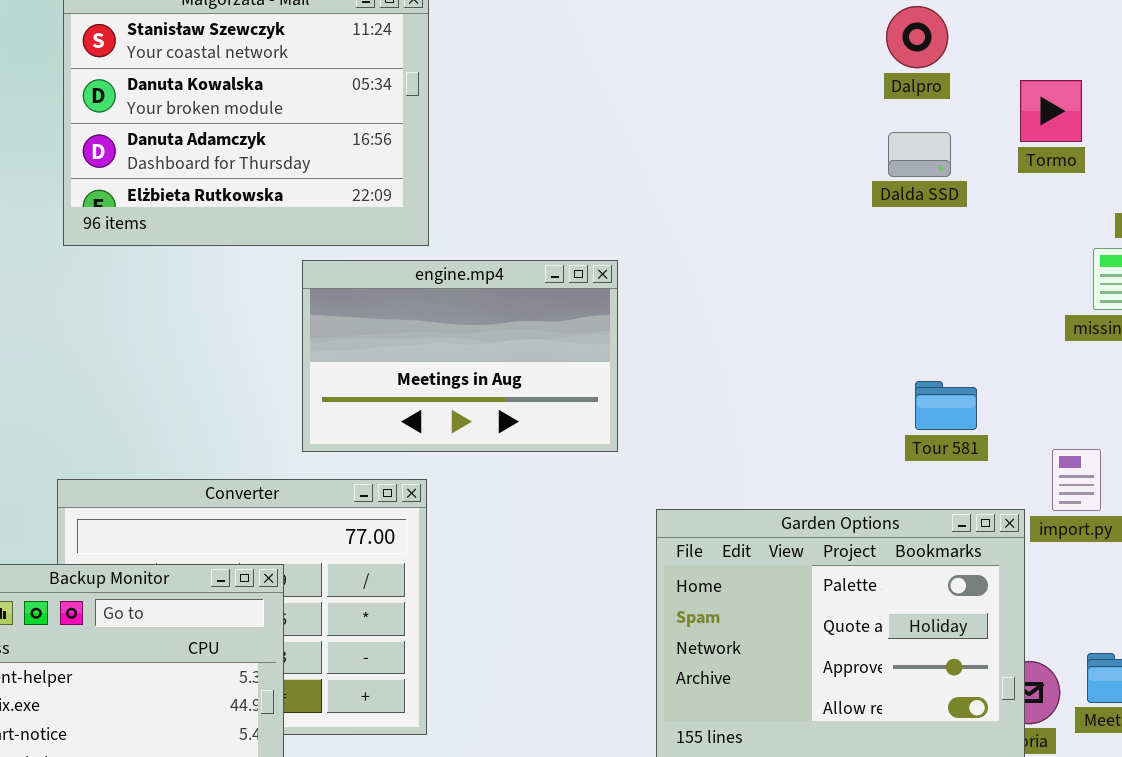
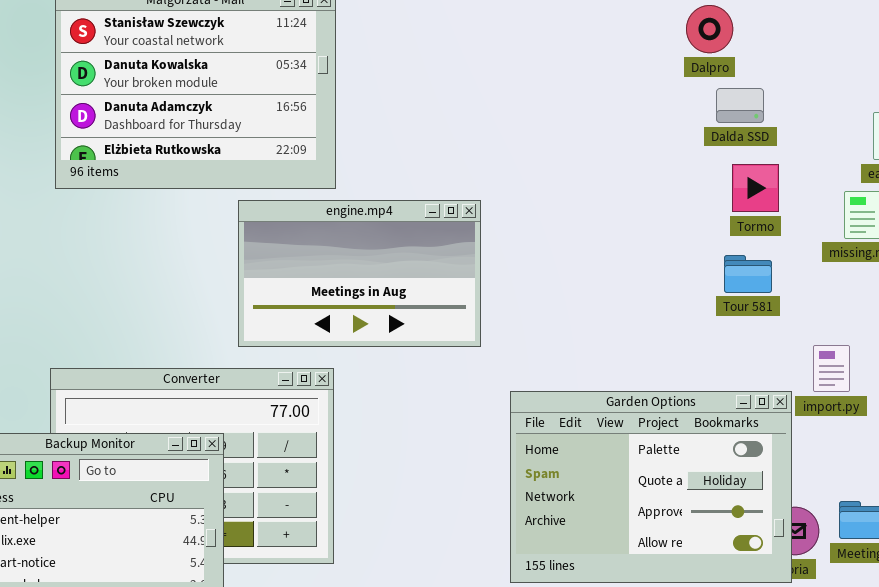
Tormo: [1020,80,1082,142] -> [732,164,779,212], moved
Dalda SSD: [888,132,951,177] -> [716,88,764,123], moved
Tour 581: [915,381,977,430] -> [724,255,772,293], moved

